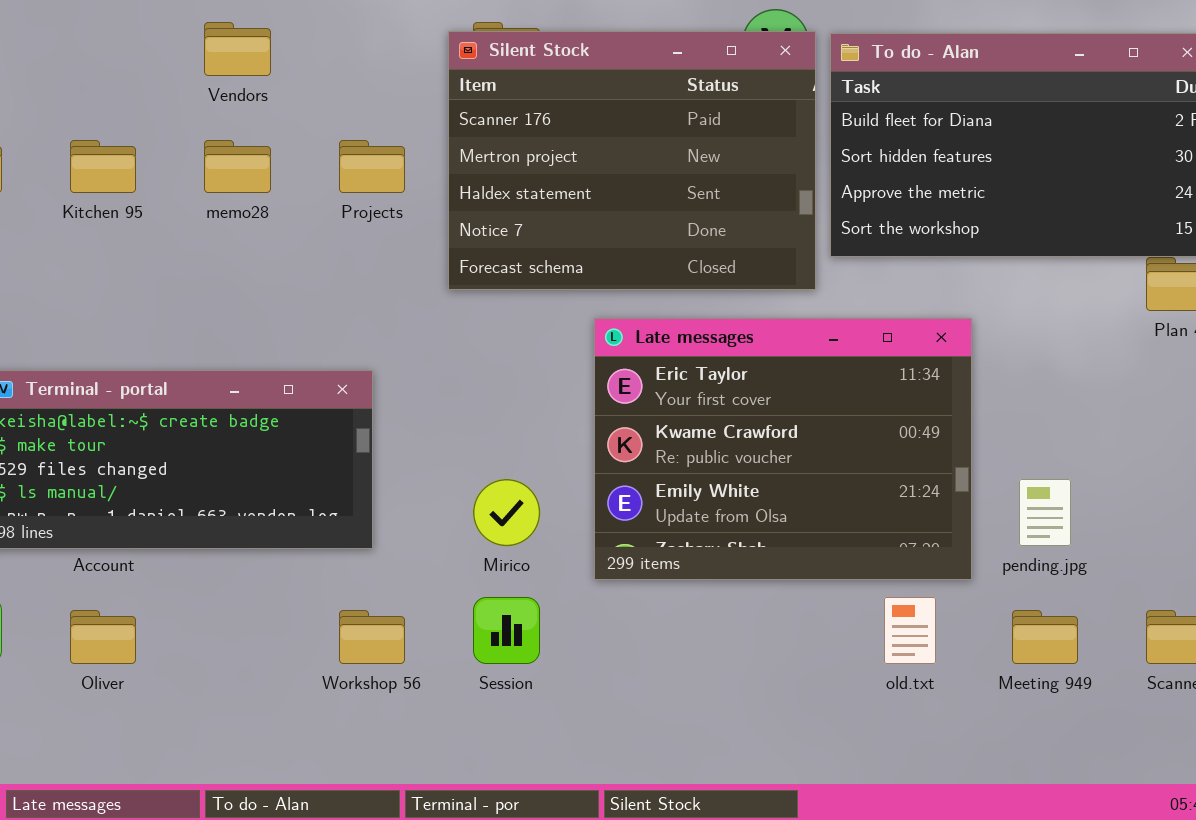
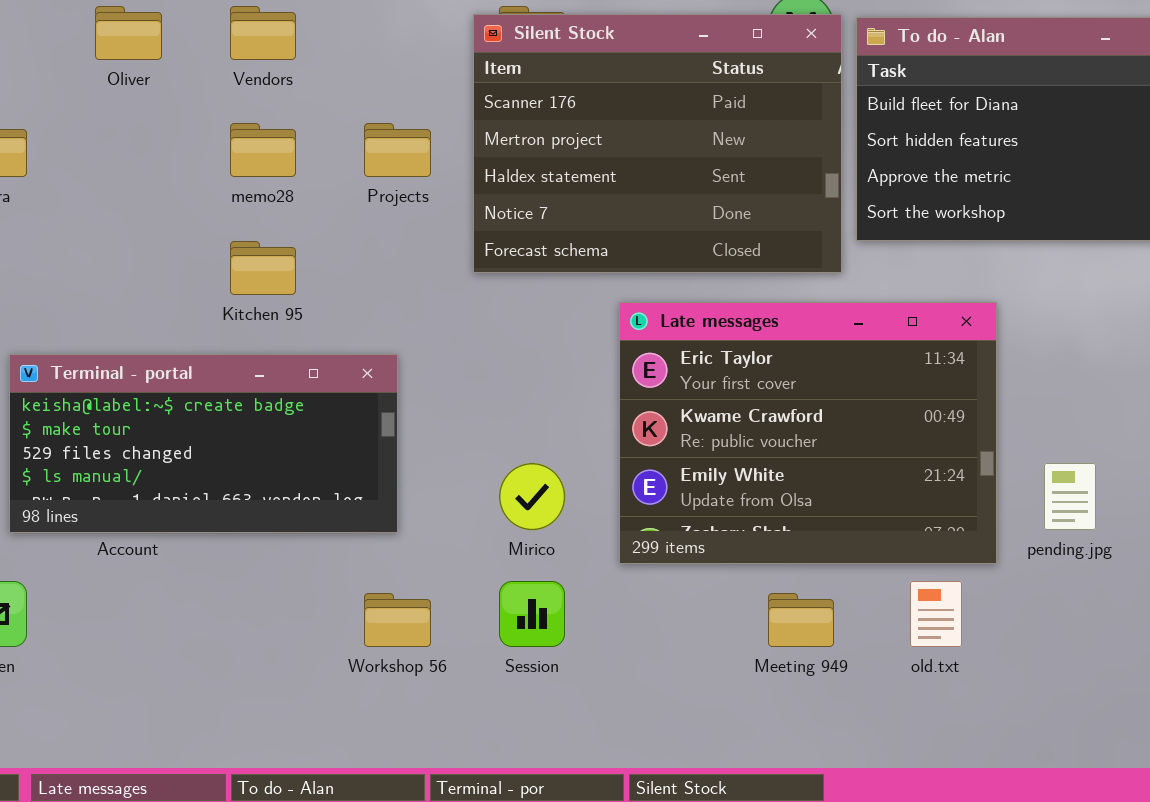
Kitchen 95: [70,140,136,193] -> [230,241,296,295], moved
Oliver: [70,610,136,664] -> [95,6,162,60], moved
Meeting 949: [1012,610,1078,664] -> [768,593,834,647], moved

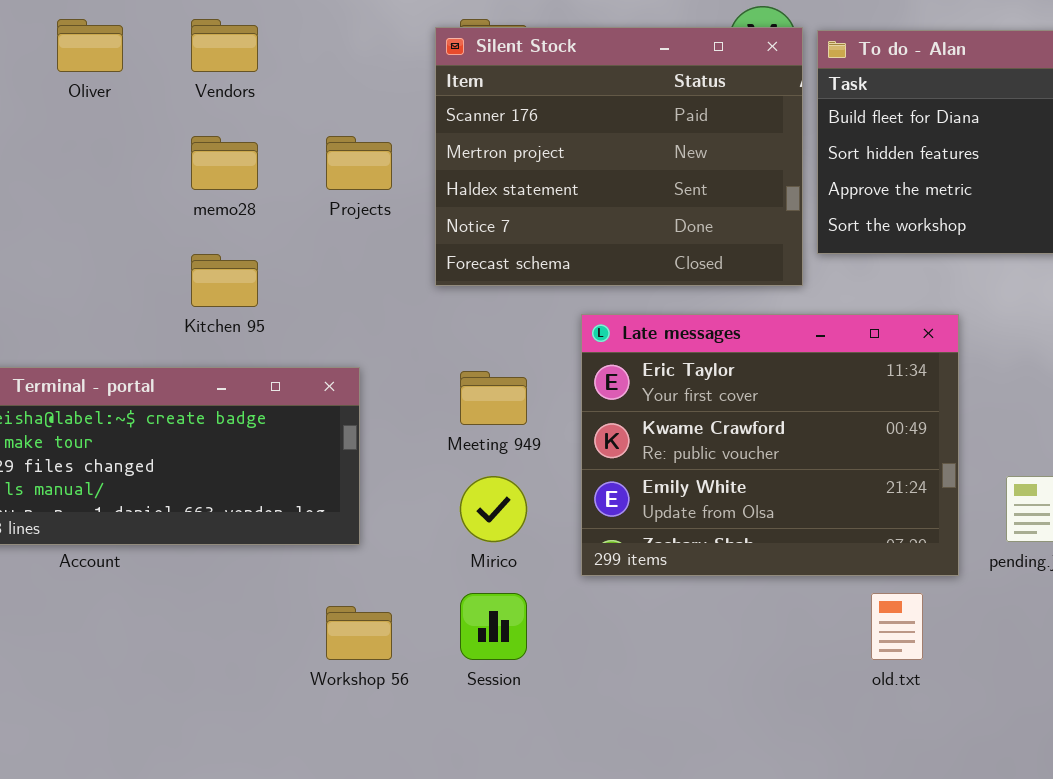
Meeting 949: [768,593,834,647] -> [460,371,527,425], moved

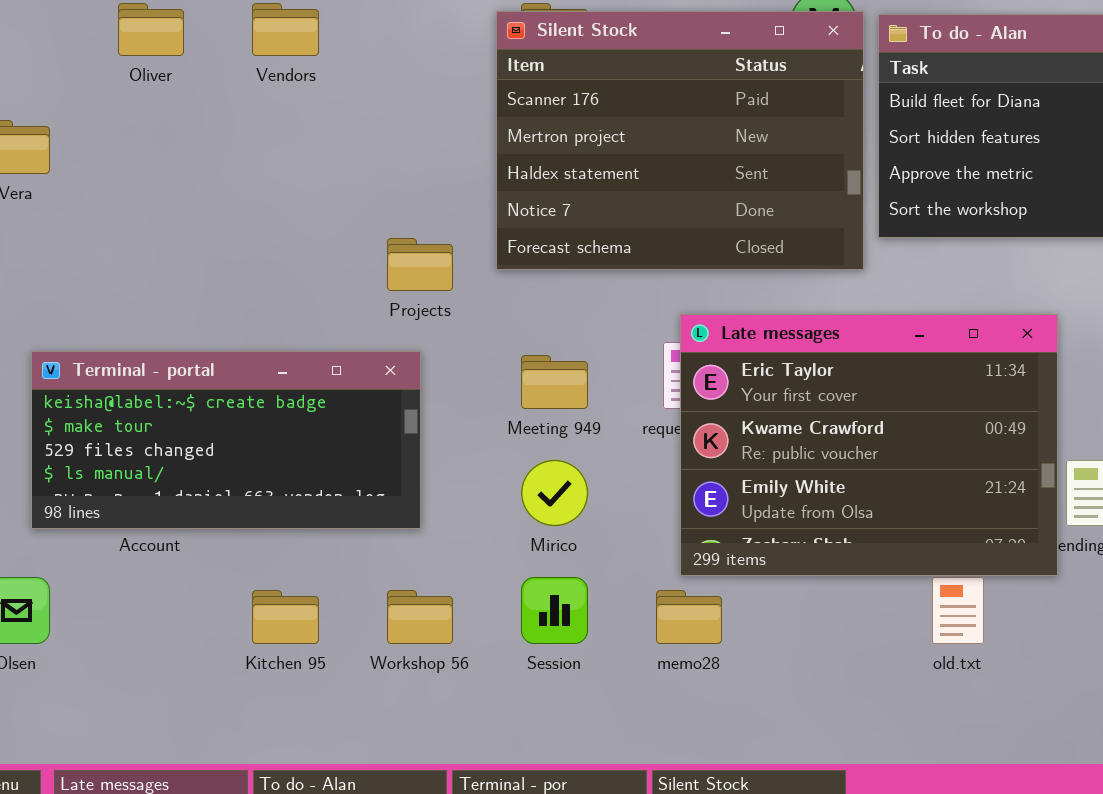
memo28: [191,136,258,190] -> [656,590,722,644], moved
Projects: [326,136,392,190] -> [387,238,453,291], moved
Kitchen 95: [191,254,258,307] -> [252,590,319,644], moved
Late messages: [581,314,959,576] -> [680,314,1058,576], moved

